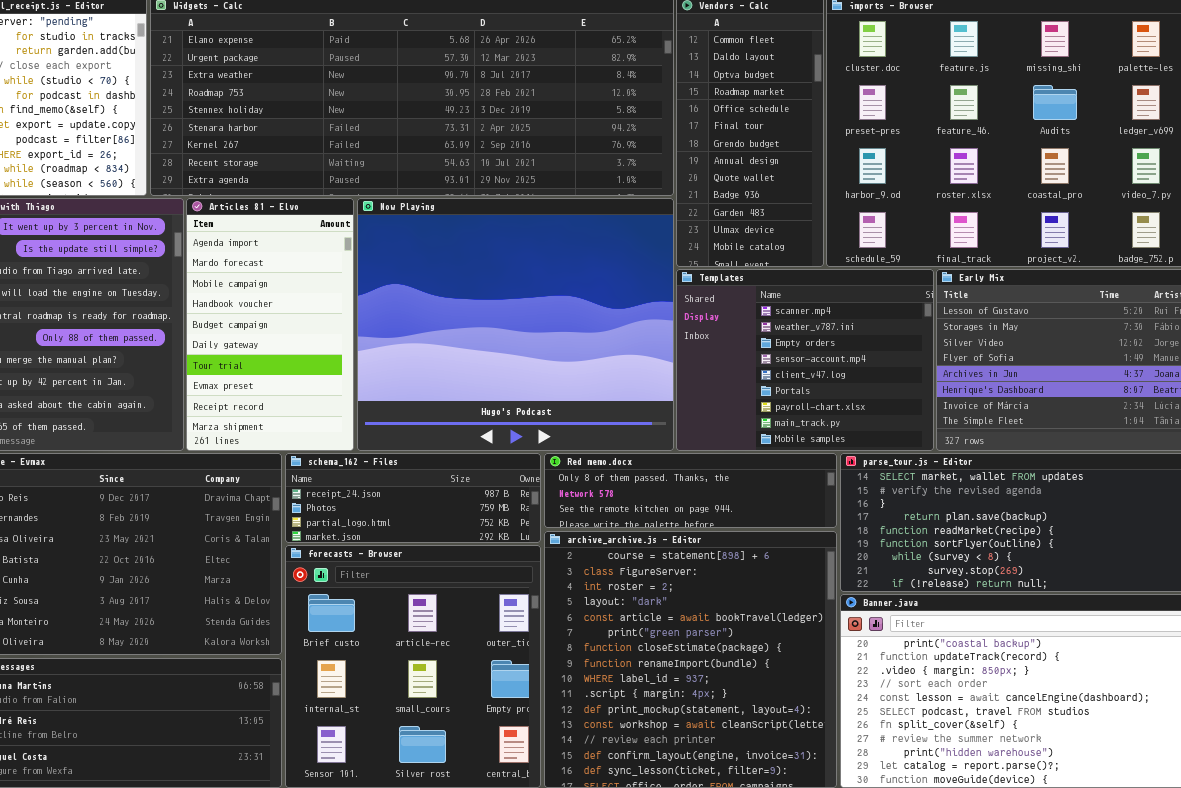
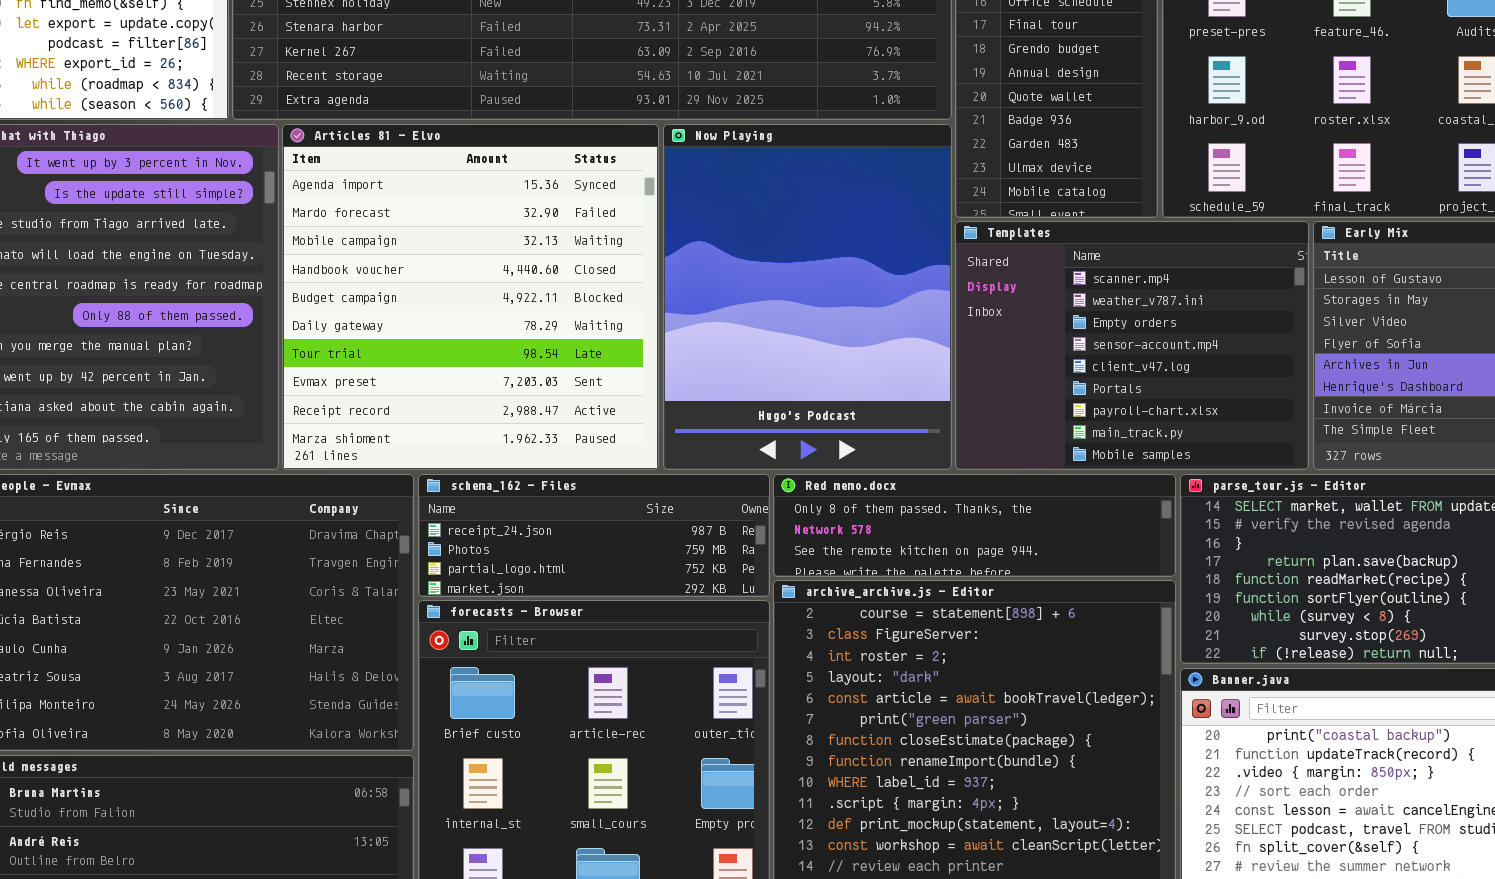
Articles 81 - Elvo: [186,198,354,451] -> [282,124,659,470], resized
Now Playing: [357,198,674,451] -> [663,124,952,470], resized

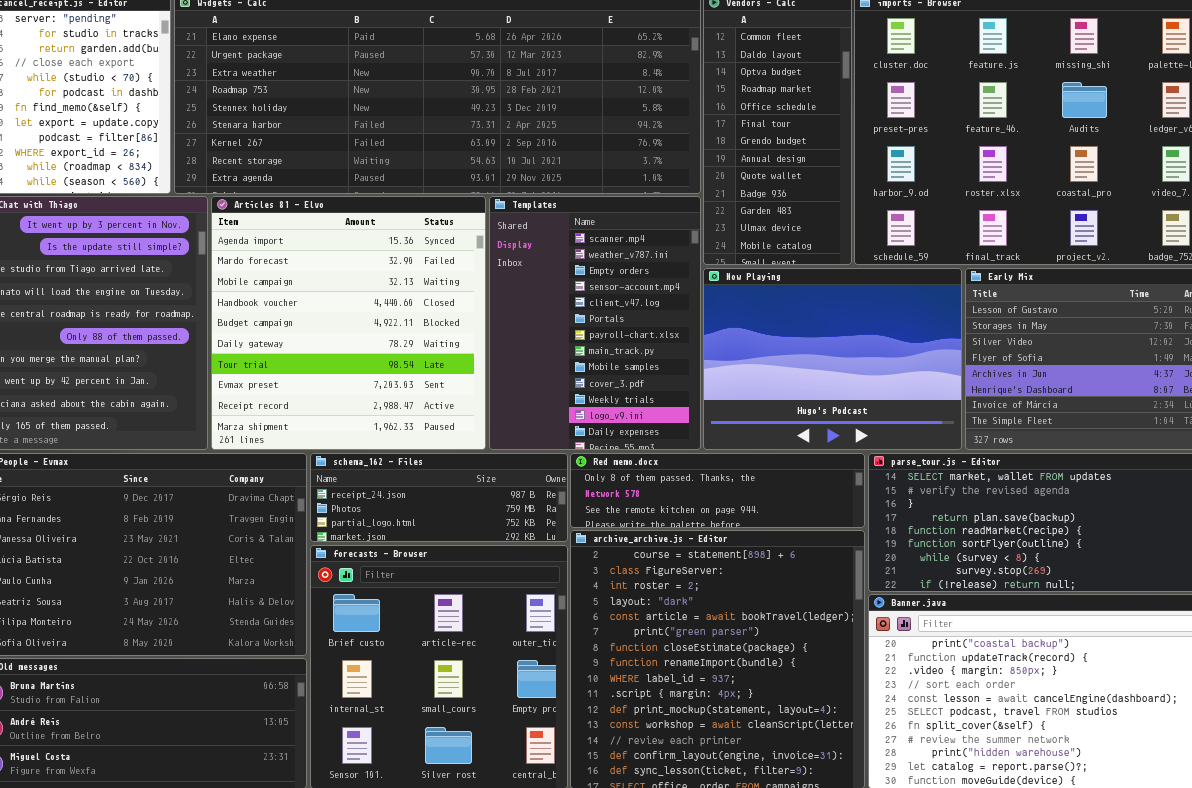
Now Playing: [663,124,952,470] -> [703,268,962,450], moved, resized
Templates: [955,221,1309,470] -> [489,196,701,450], moved, resized

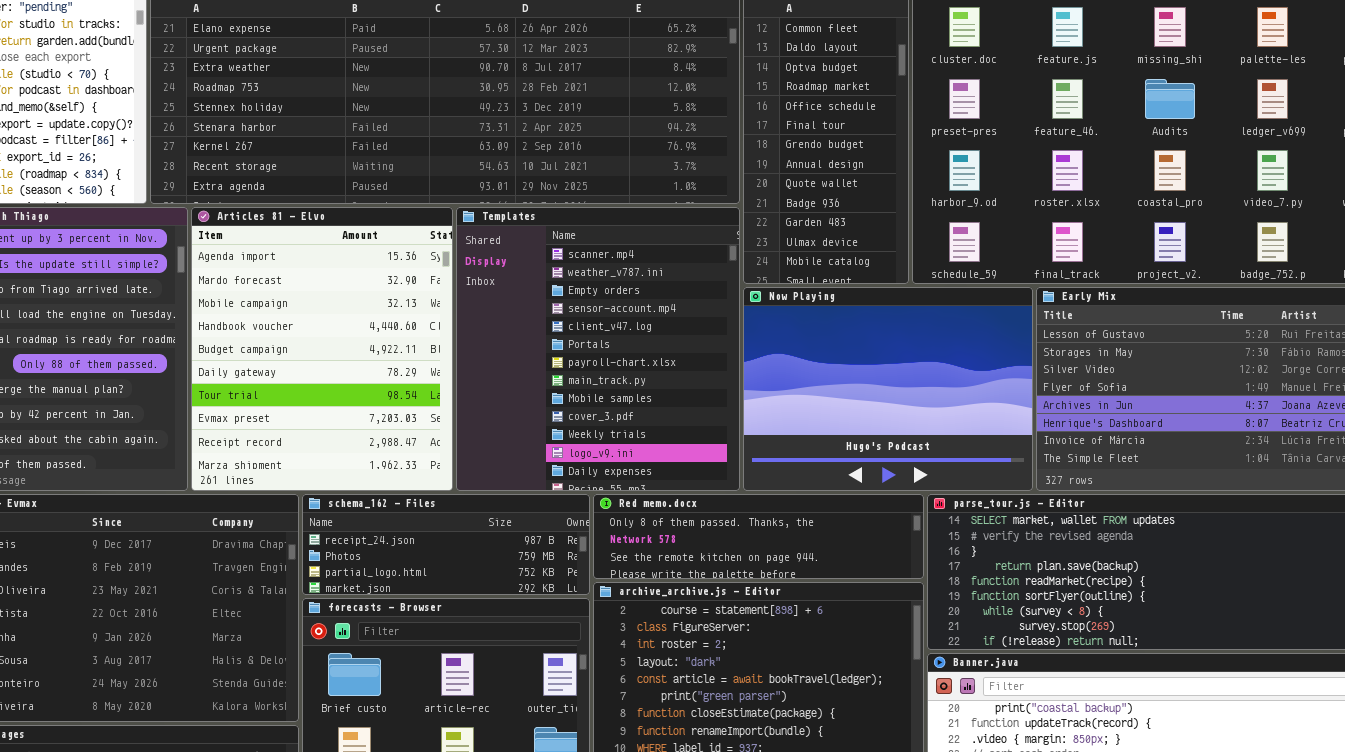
Articles 81 - Elvo: [211,196,486,450] -> [191,207,453,491], resized
Templates: [489,196,701,450] -> [456,207,740,491], resized

